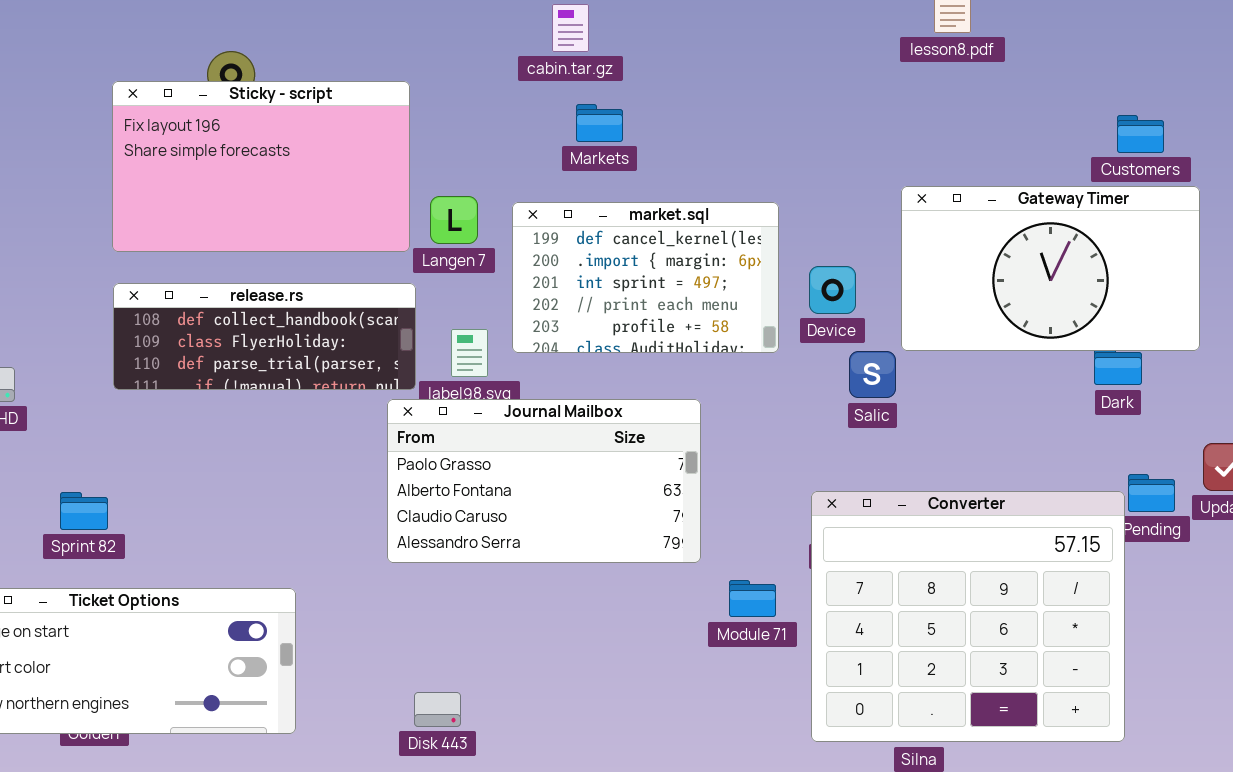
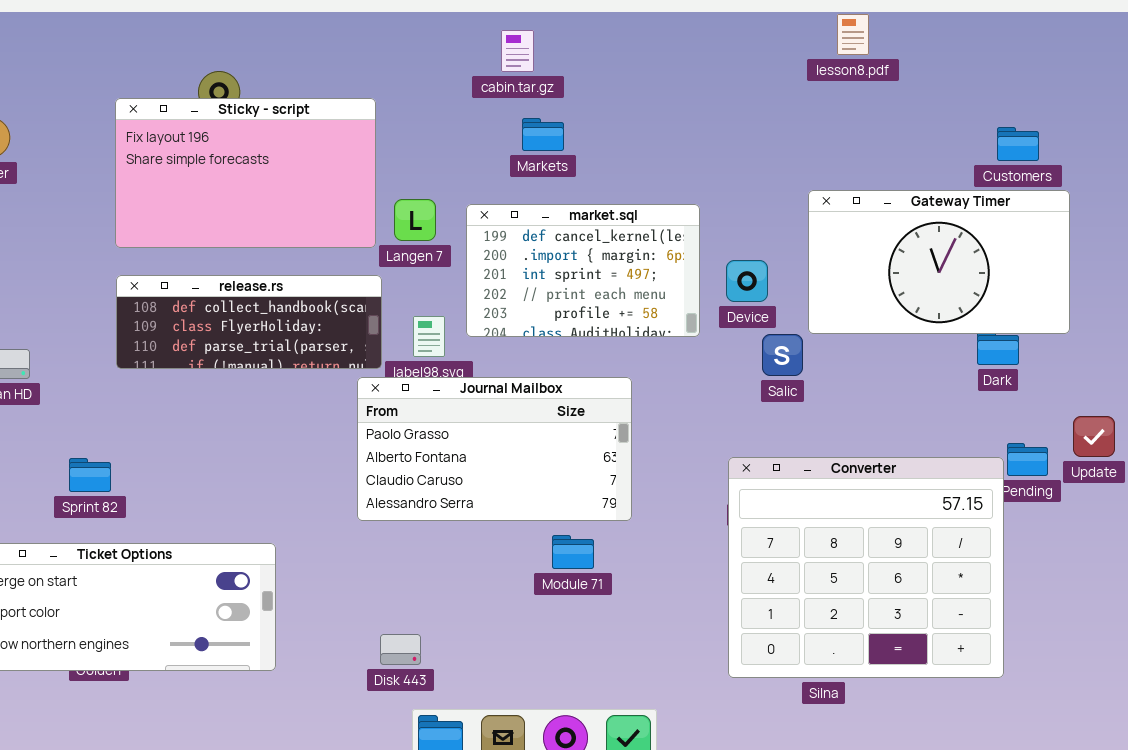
Module 71: [729,580,776,617] -> [552,535,594,569], moved

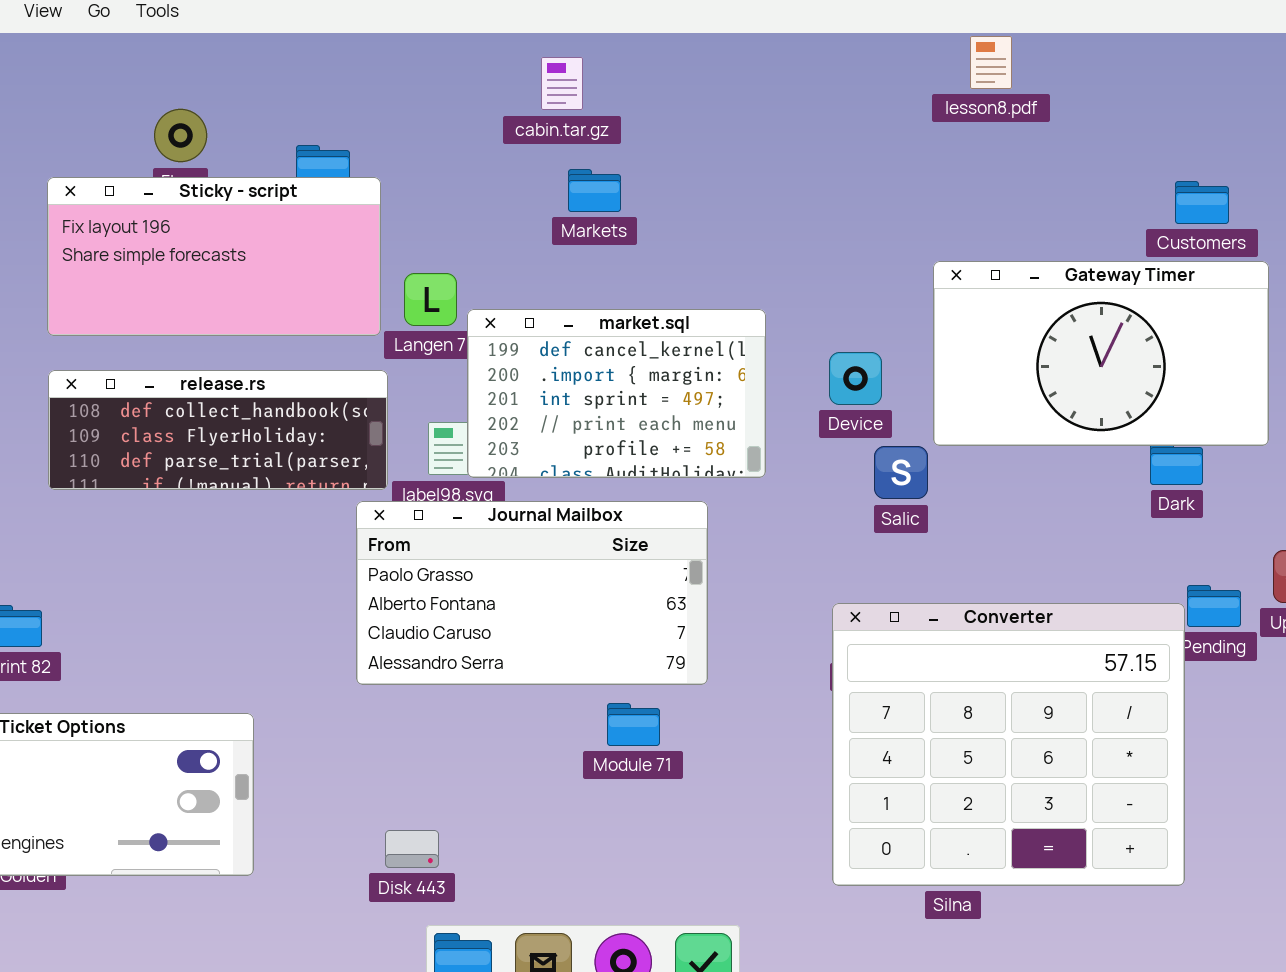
Sticky - script: [115,98,376,248] -> [47,177,381,336], resized
market.sql: [466,204,700,337] -> [467,309,766,478], moved

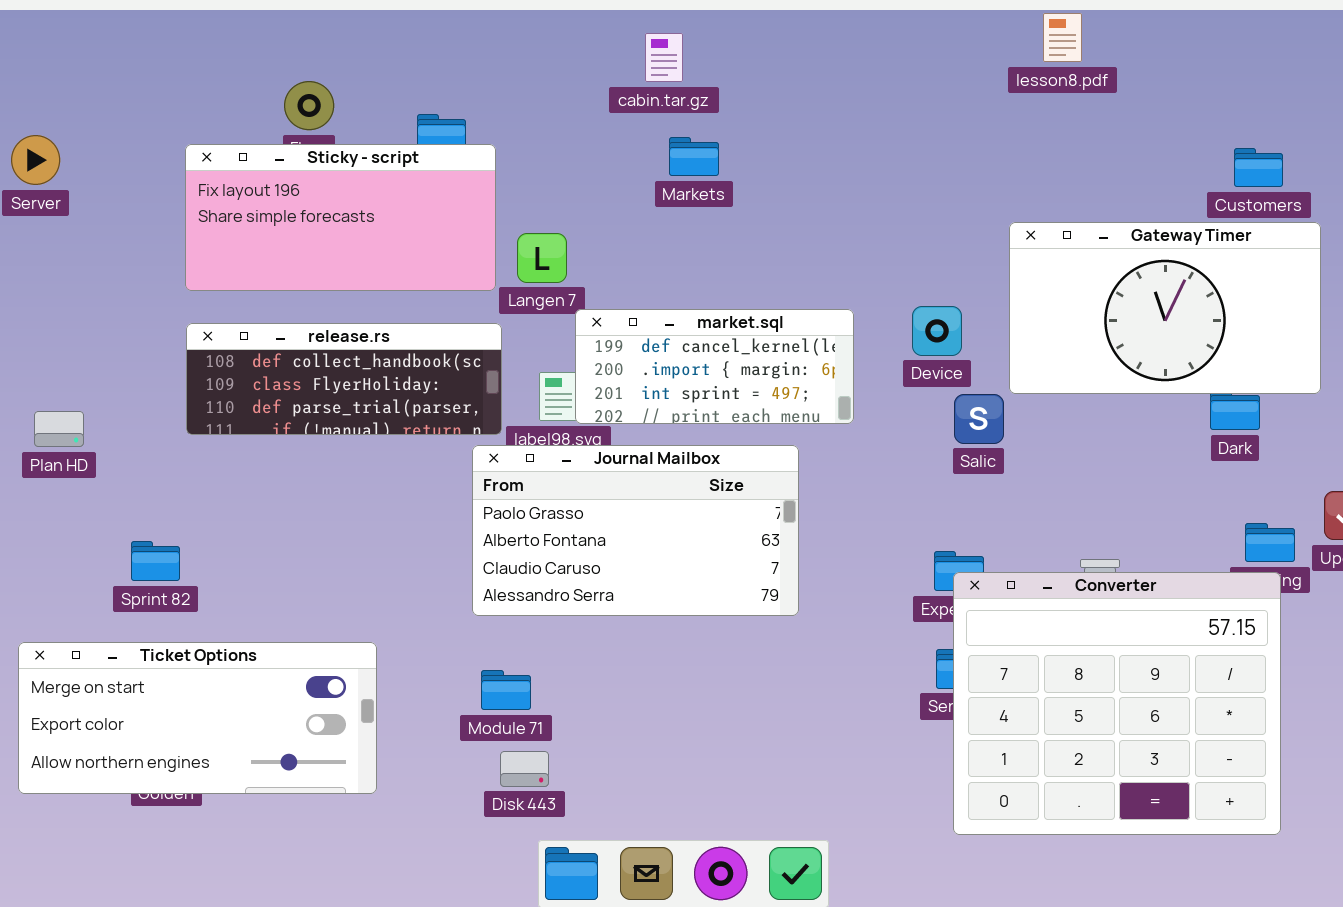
market.sql: [467,309,766,478] -> [575,309,854,424], resized
Converter: [832,603,1185,886] -> [953,572,1281,835], moved
Module 71: [607,703,660,746] -> [481,670,531,710], moved

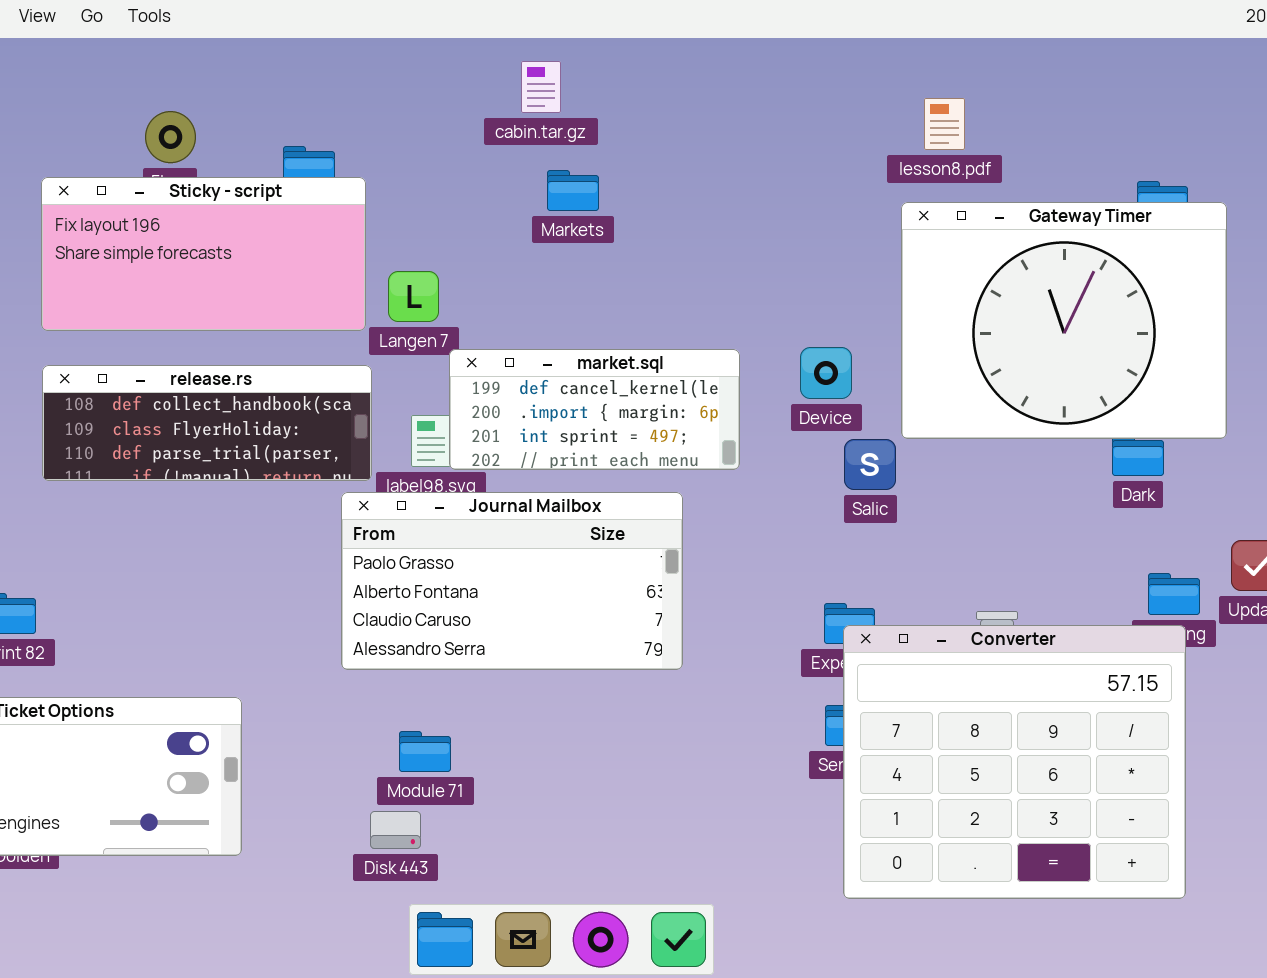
lesson8.pdf: [1043,13,1082,62] -> [924,98,965,150], moved
Gateway Timer: [1009,222,1321,394] -> [901,202,1227,439], resized
Module 71: [481,670,531,710] -> [399,731,451,772], moved

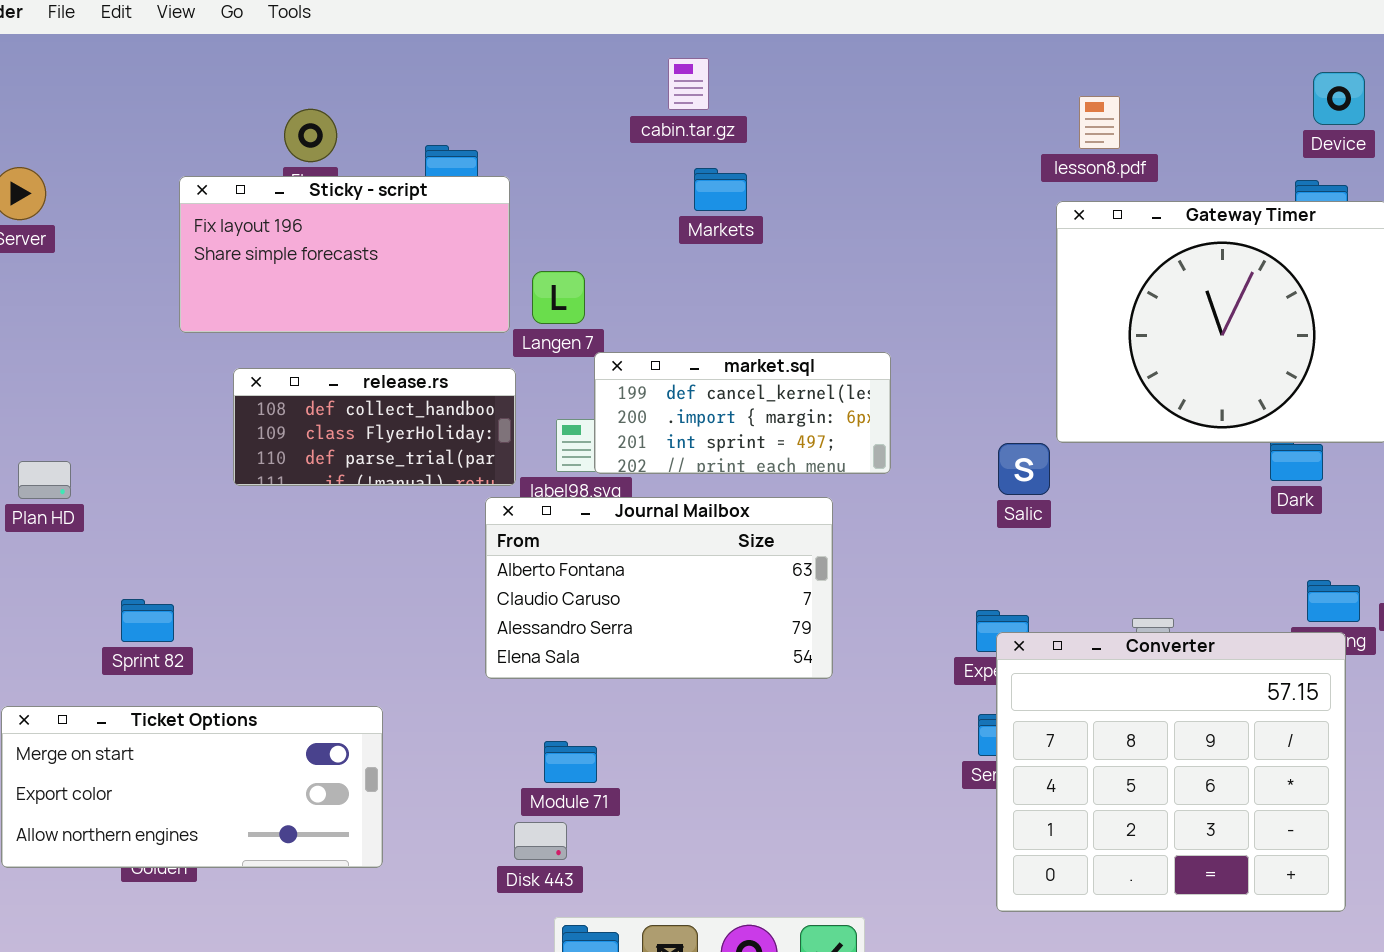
Device: [800,347,852,399] -> [1313,72,1365,125], moved
release.rs: [42,365,372,481] -> [233,368,516,486], resized
Journal Mailbox: [341,492,683,670] -> [485,497,833,679], scrolled down 1 row

